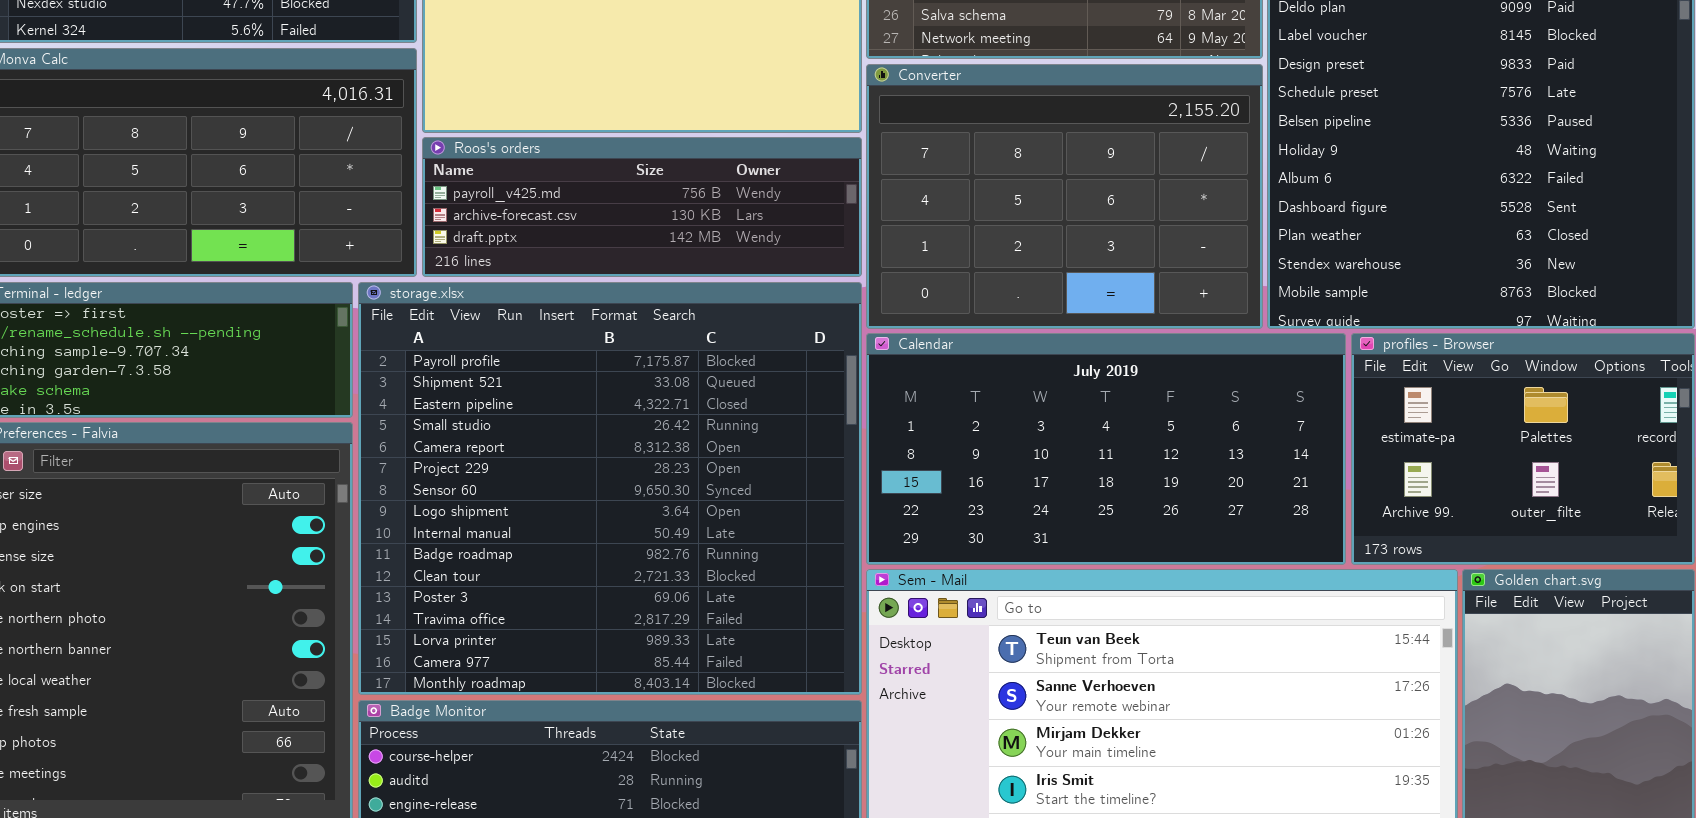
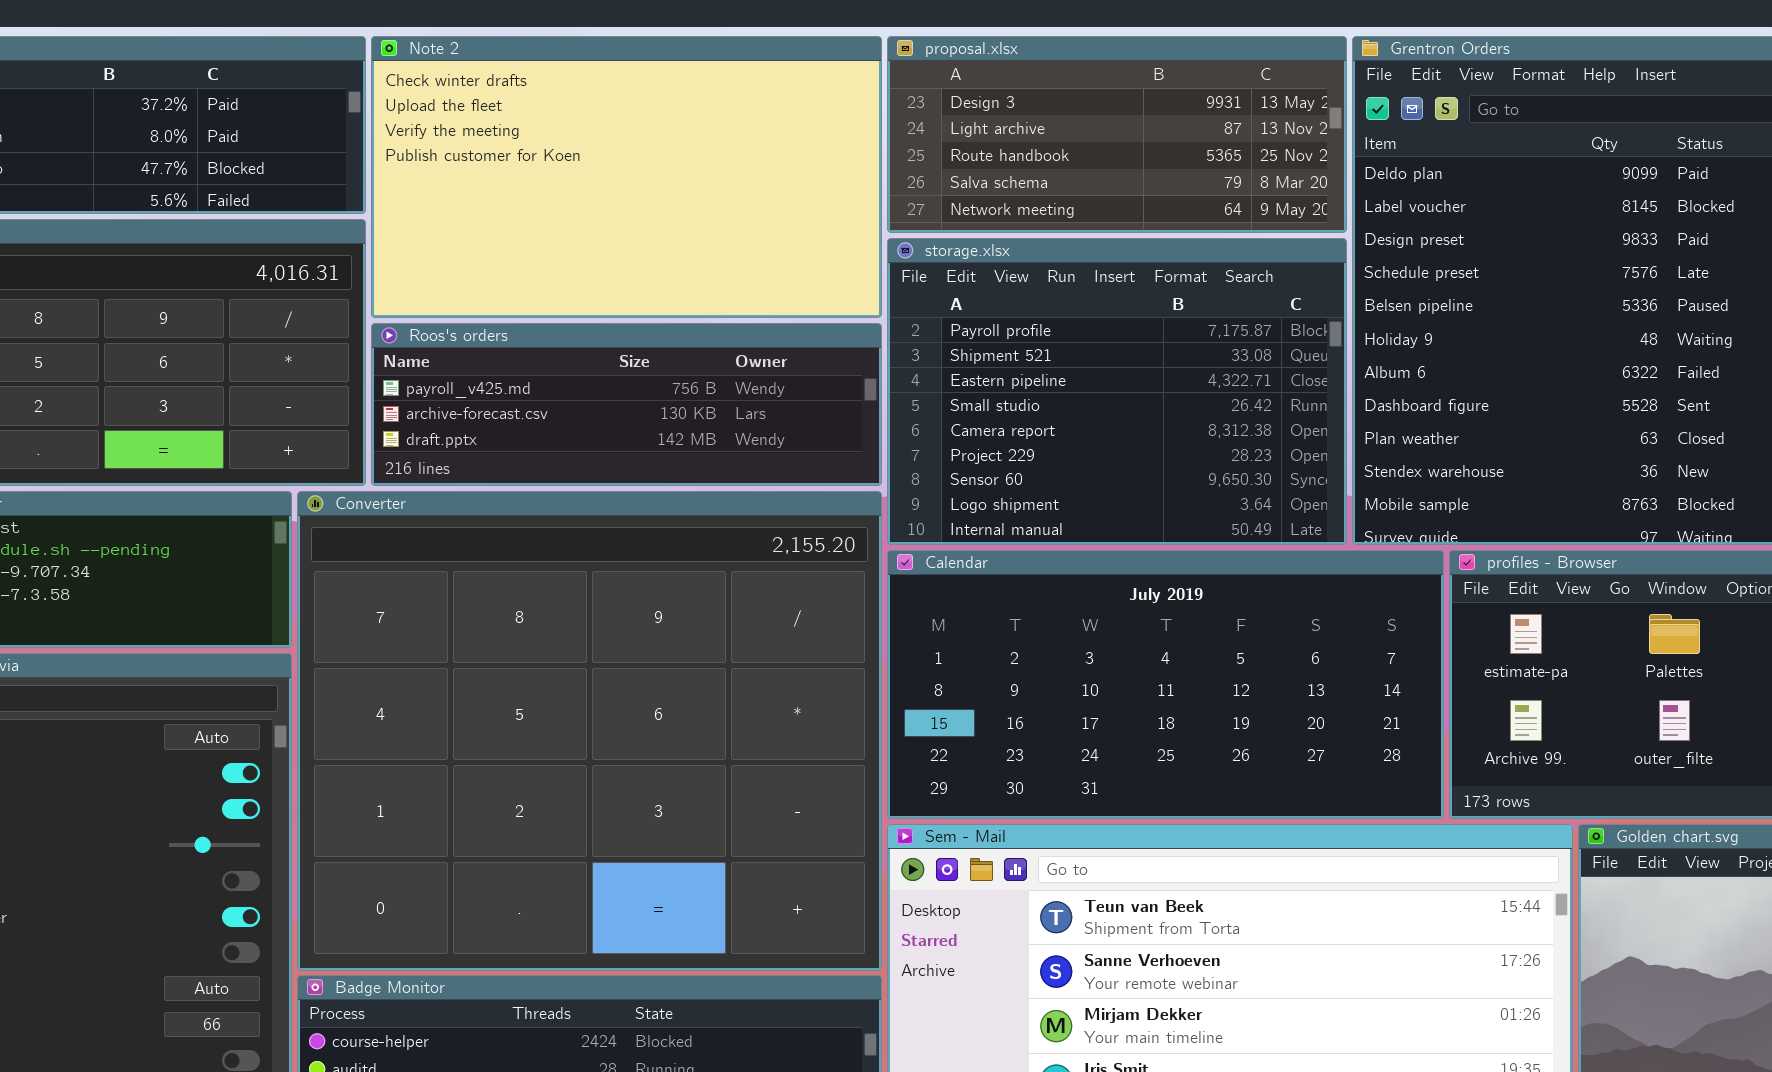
Converter: [866,64,1263,329] -> [297,491,882,971], moved, resized
storage.xlsx: [358,282,862,695] -> [887,238,1347,545], moved, resized

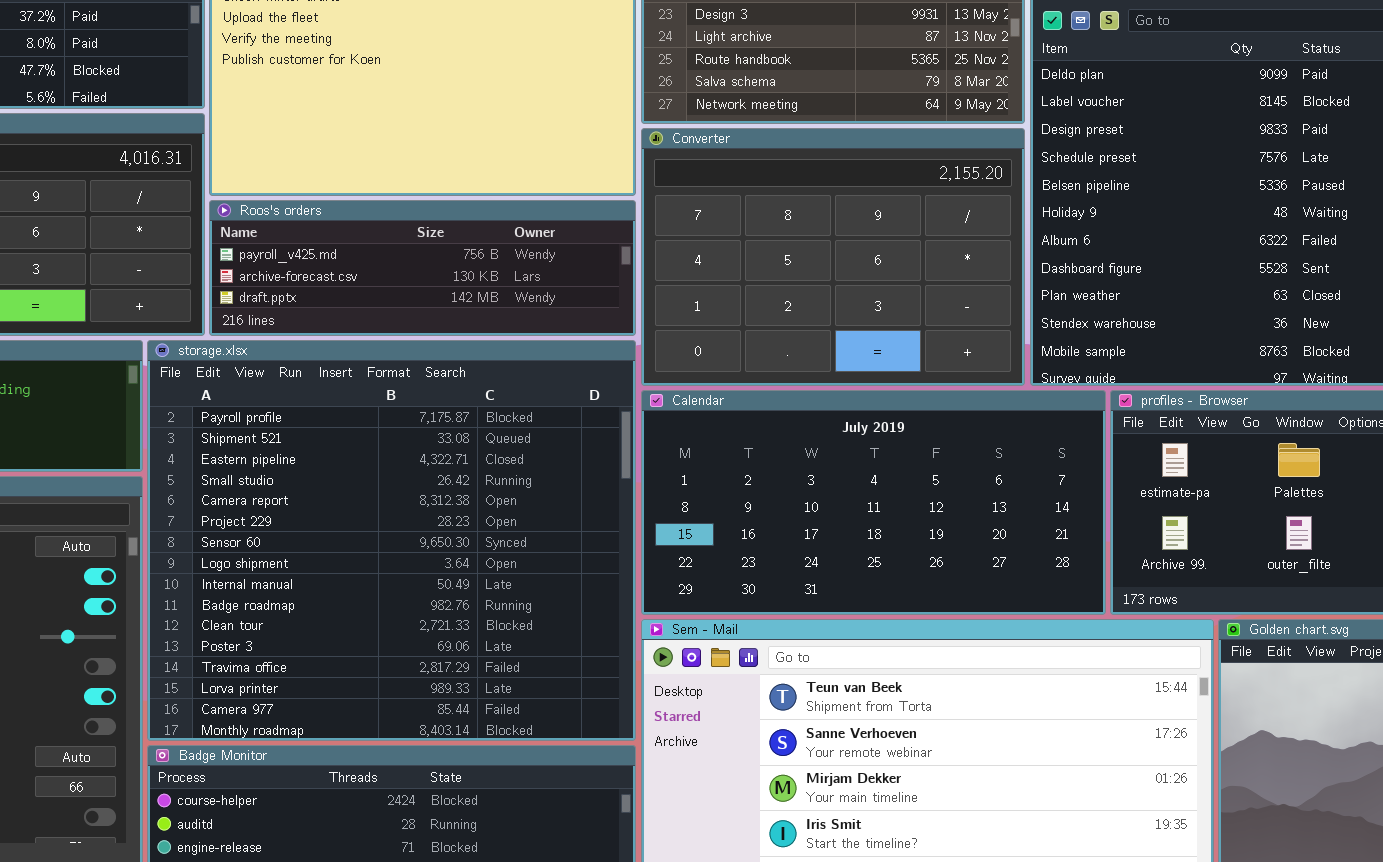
storage.xlsx: [887,238,1347,545] -> [147,340,636,741], moved, resized
Converter: [297,491,882,971] -> [641,128,1025,386], moved, resized

